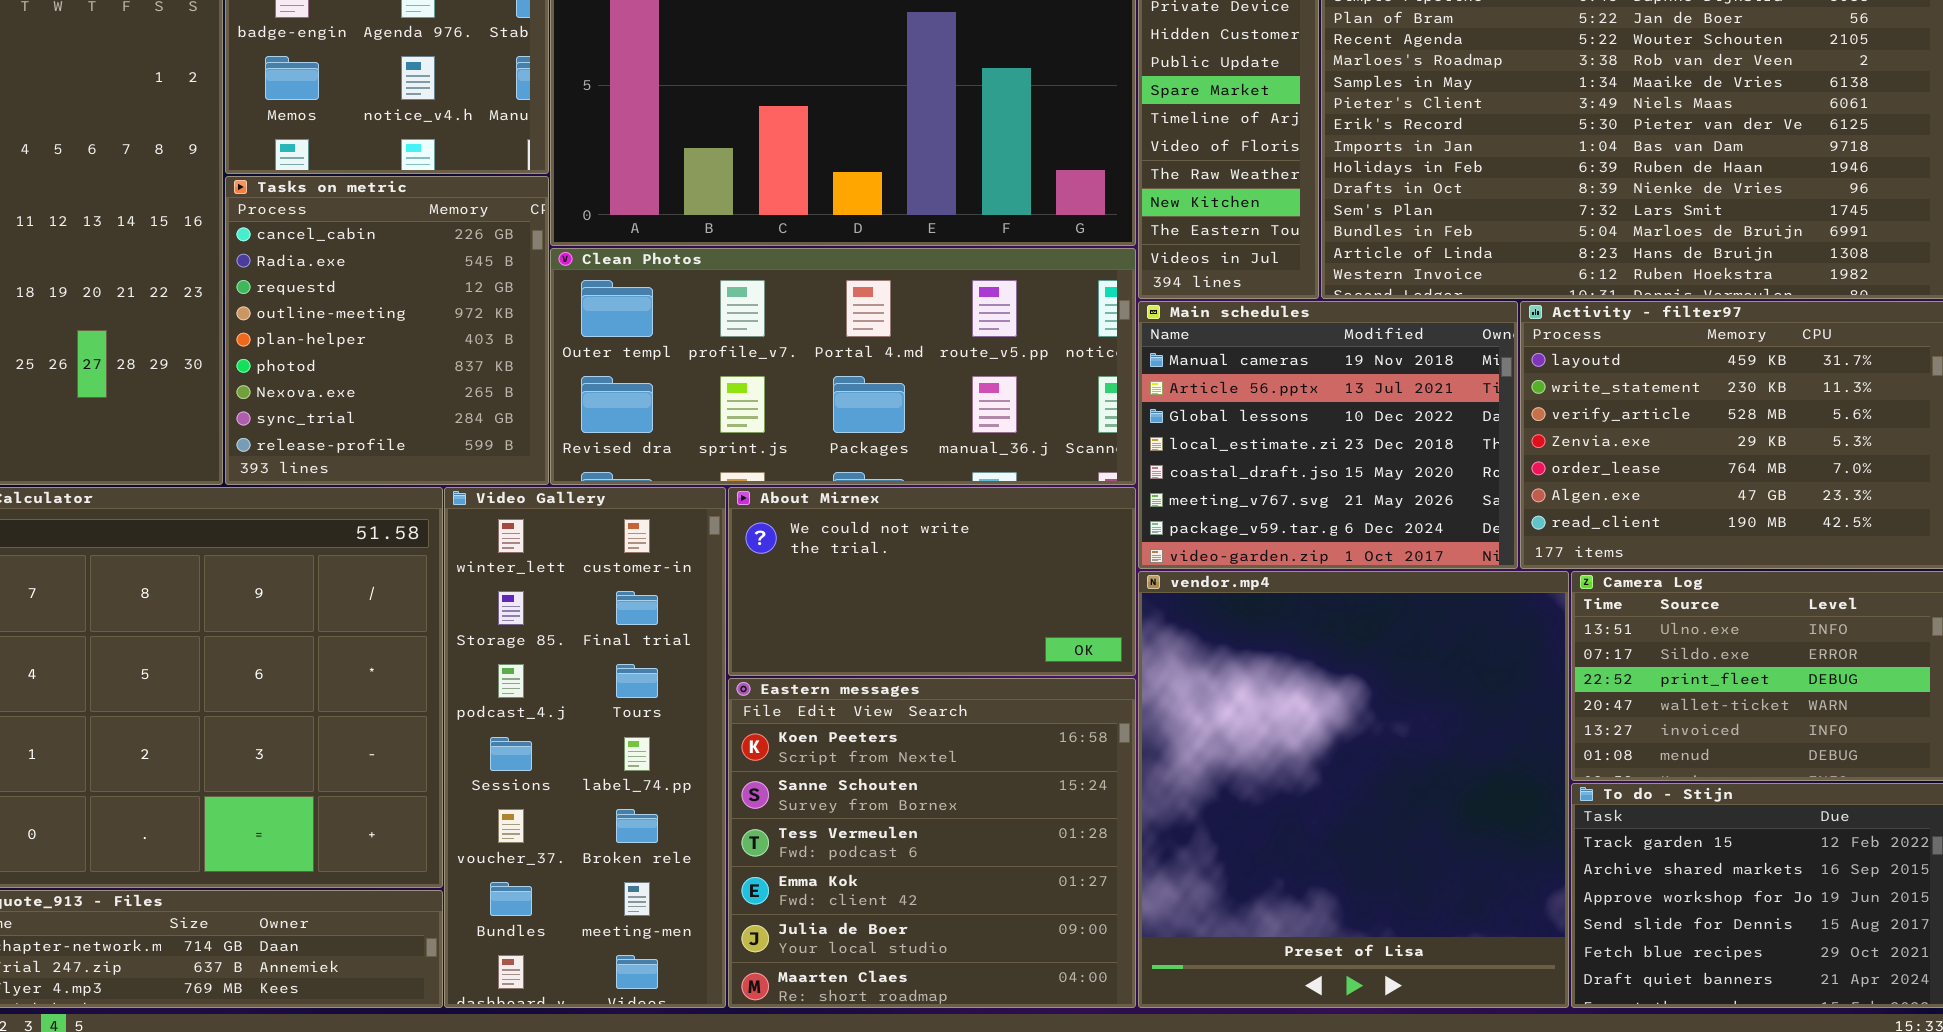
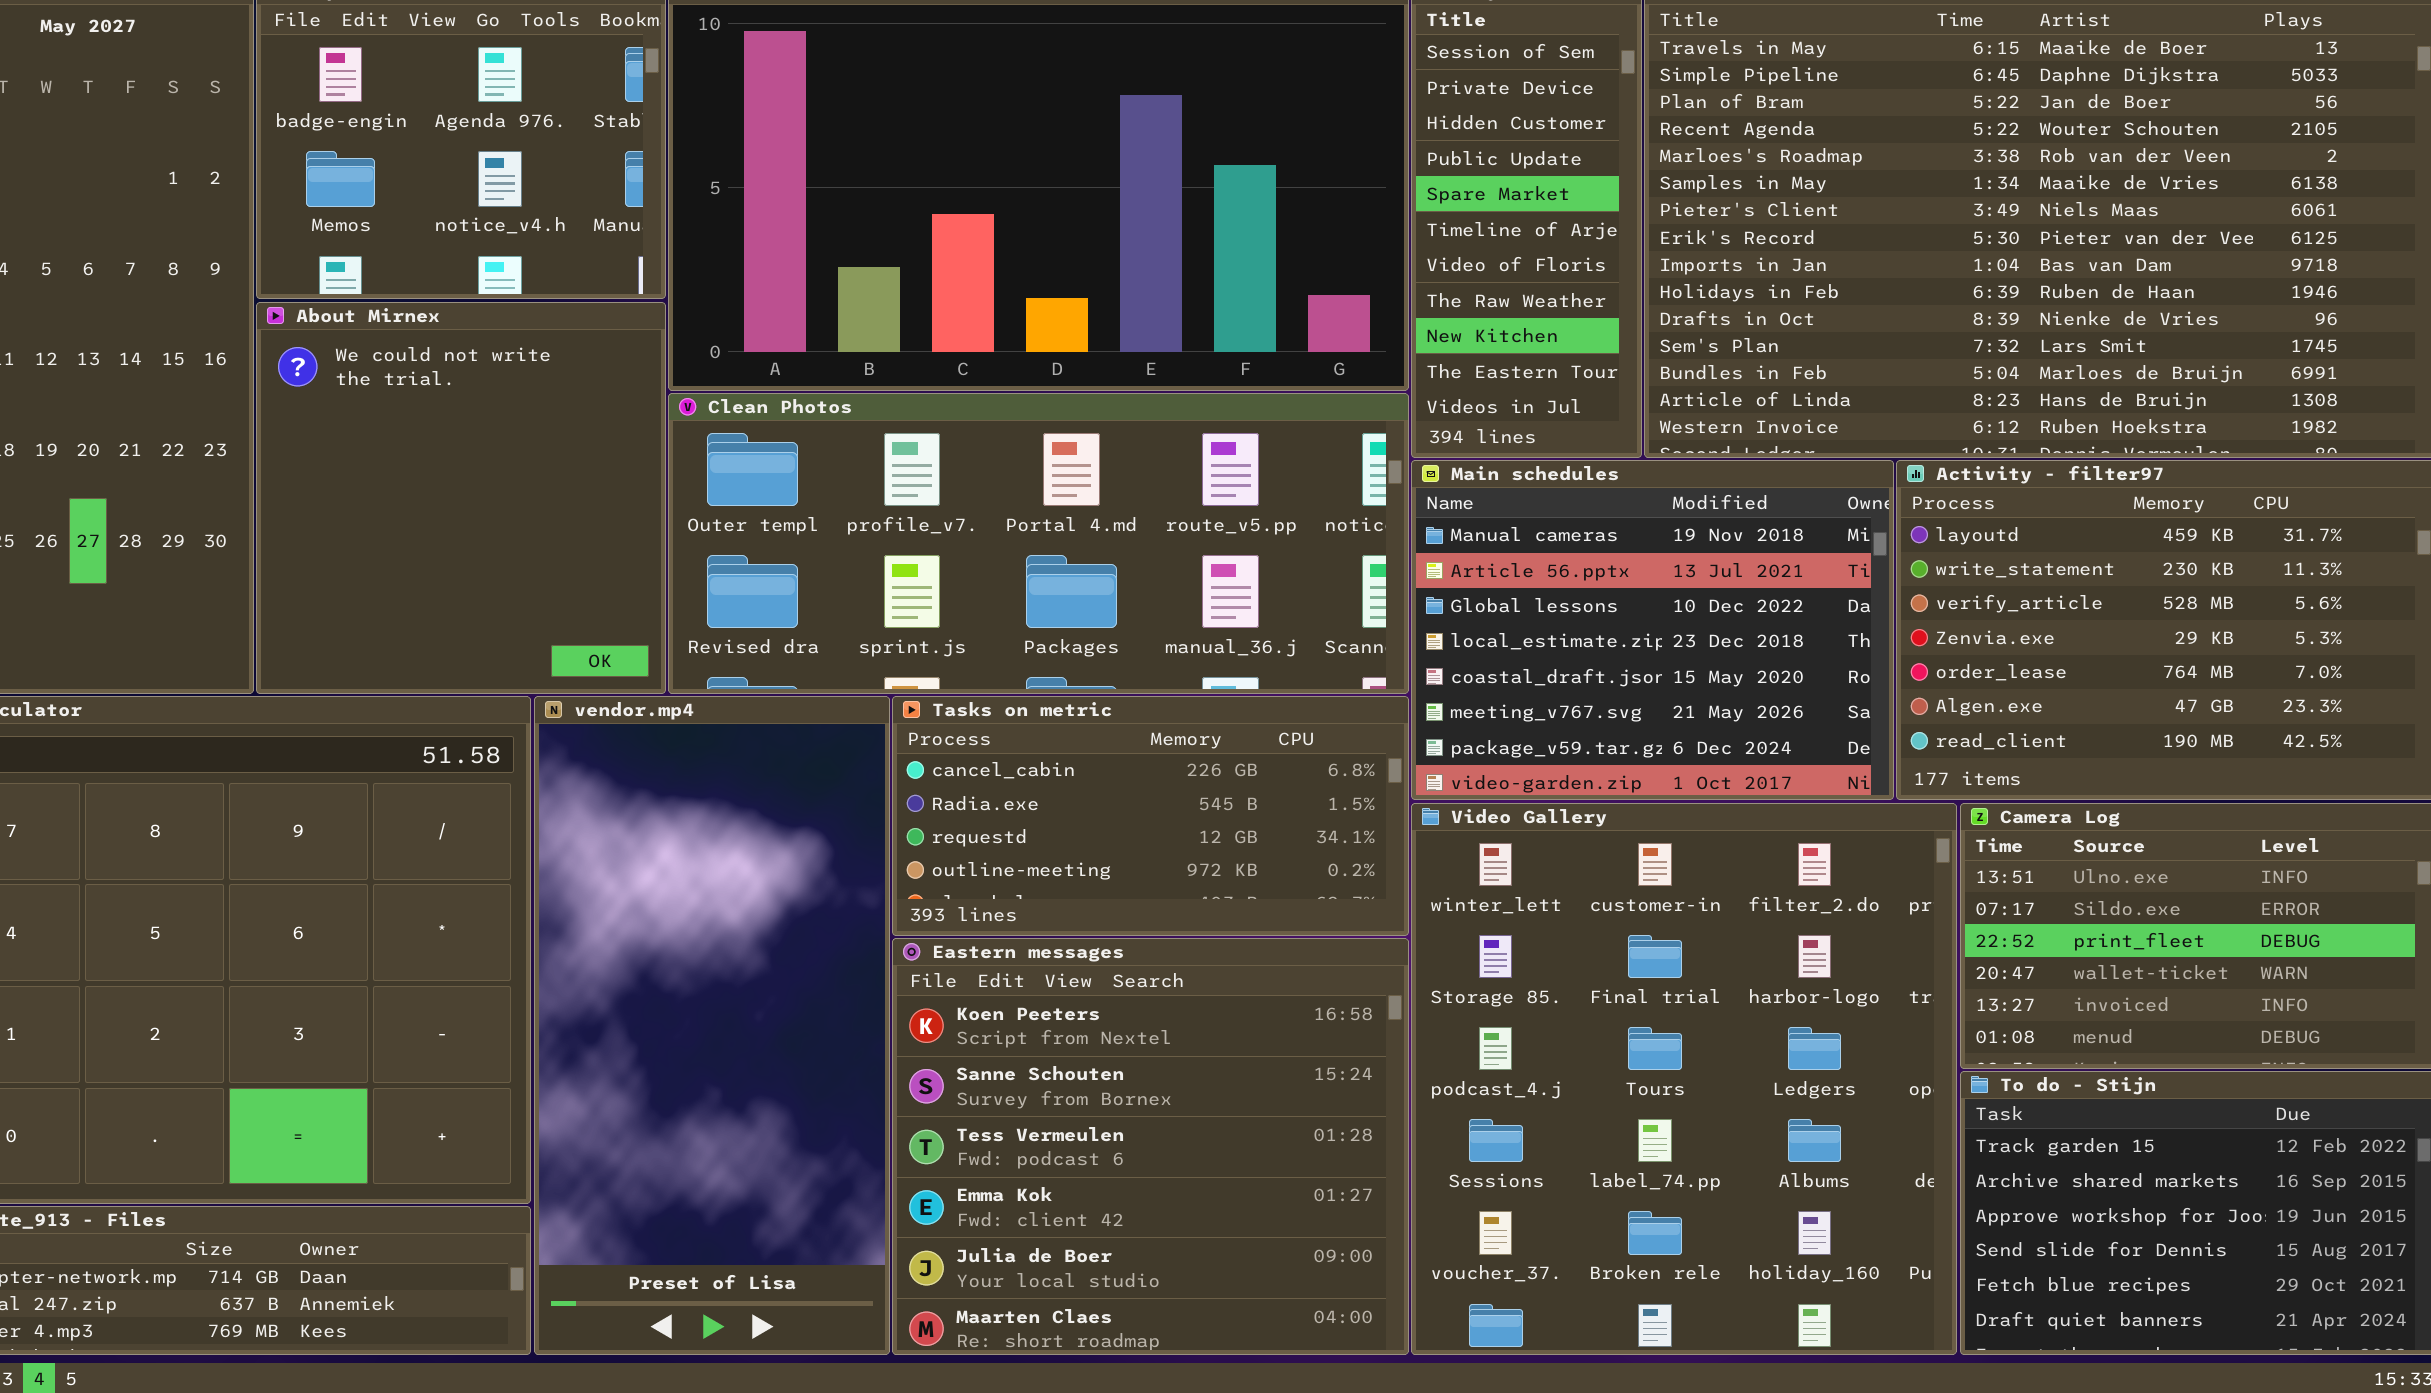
Tasks on metric: [225,176,549,485] -> [892,696,1409,936], moved, resized
Video Gallery: [444,487,726,1008] -> [1411,803,1957,1355], moved, resized
About Mirnex: [728,487,1136,676] -> [256,302,666,694], moved, resized
vendor.mp4: [1138,571,1569,1008] -> [534,696,890,1355], moved, resized

